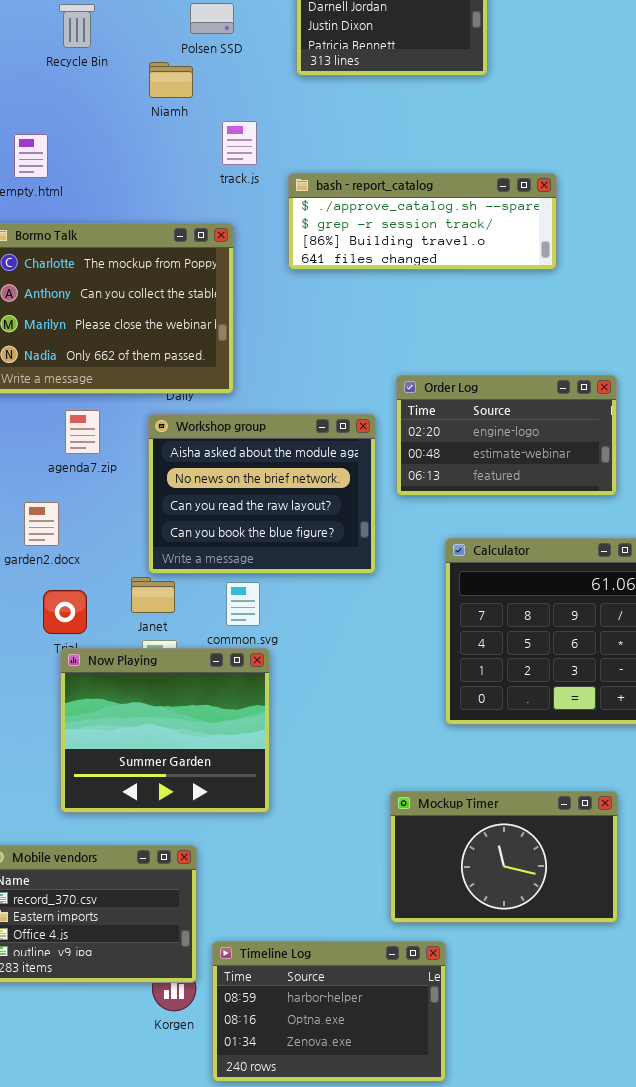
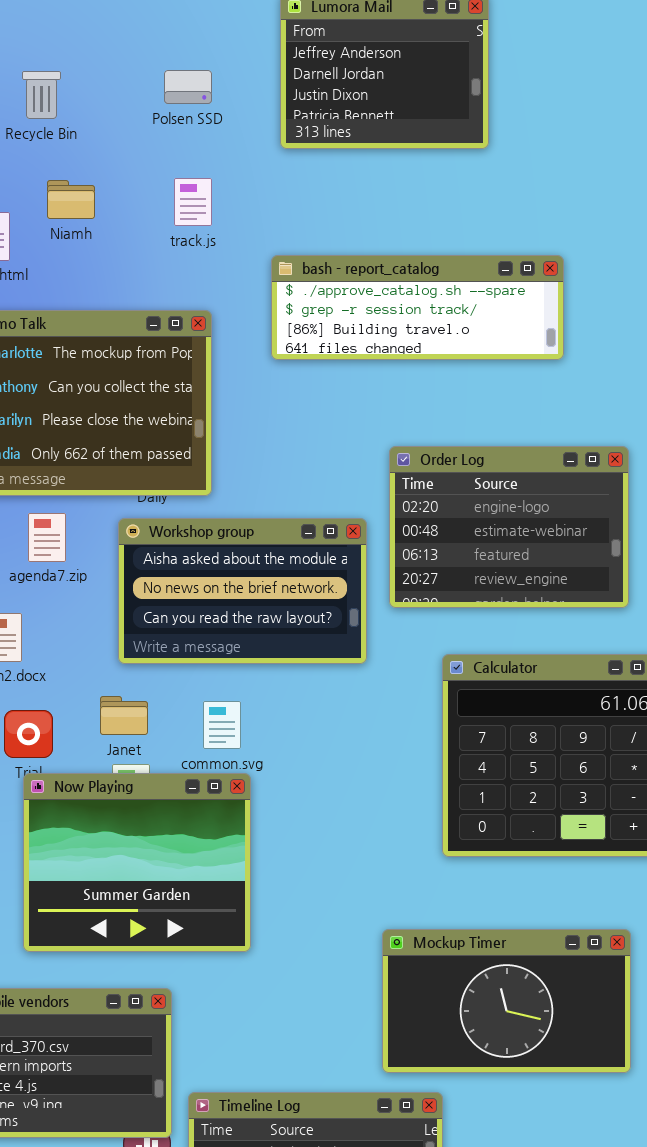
Niamh: [149,62,193,98] -> [47,180,95,219], moved
track.js: [222,121,257,165] -> [174,178,212,226], moved
Order Log: [396,375,617,496] -> [389,446,629,608], resized
Workshop group: [148,414,376,574] -> [118,518,367,664], resized

